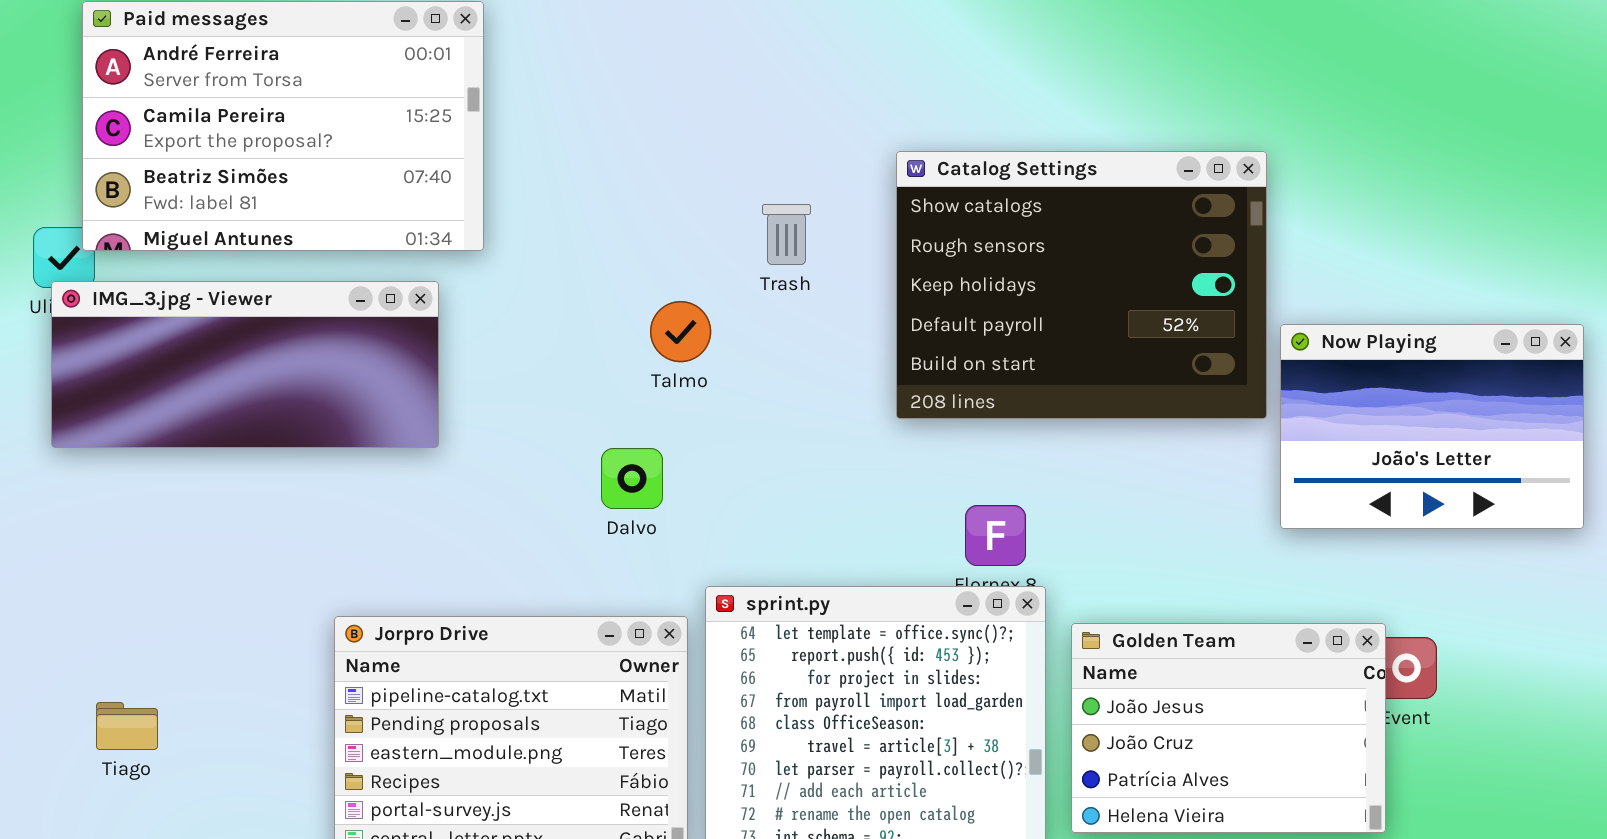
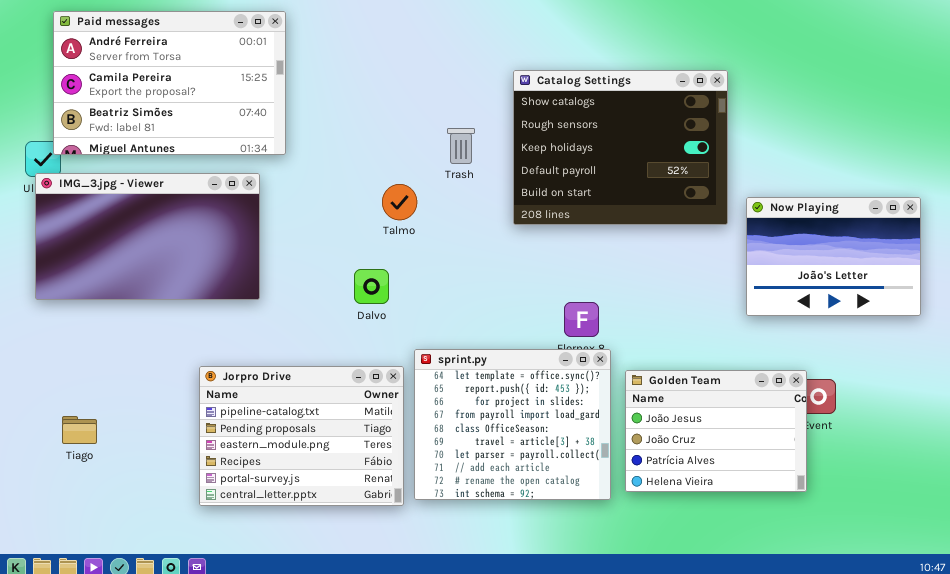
Catalog Settings: [896,151,1267,419] -> [513,70,728,225], moved
IMG_3.jpg - Viewer: [51,281,439,448] -> [35,173,260,300], resized

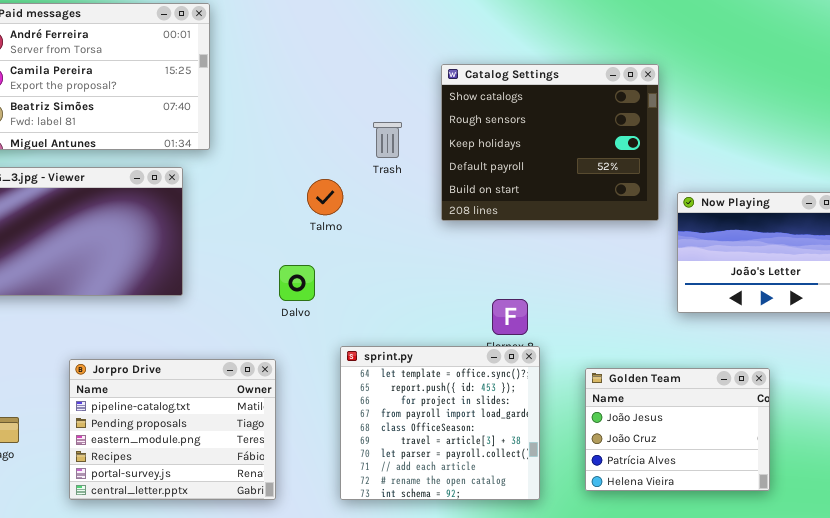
Jorpro Drive: [199,366,404,506] -> [69,359,276,500], moved
Golden Team: [625,370,807,492] -> [585,368,770,491], moved

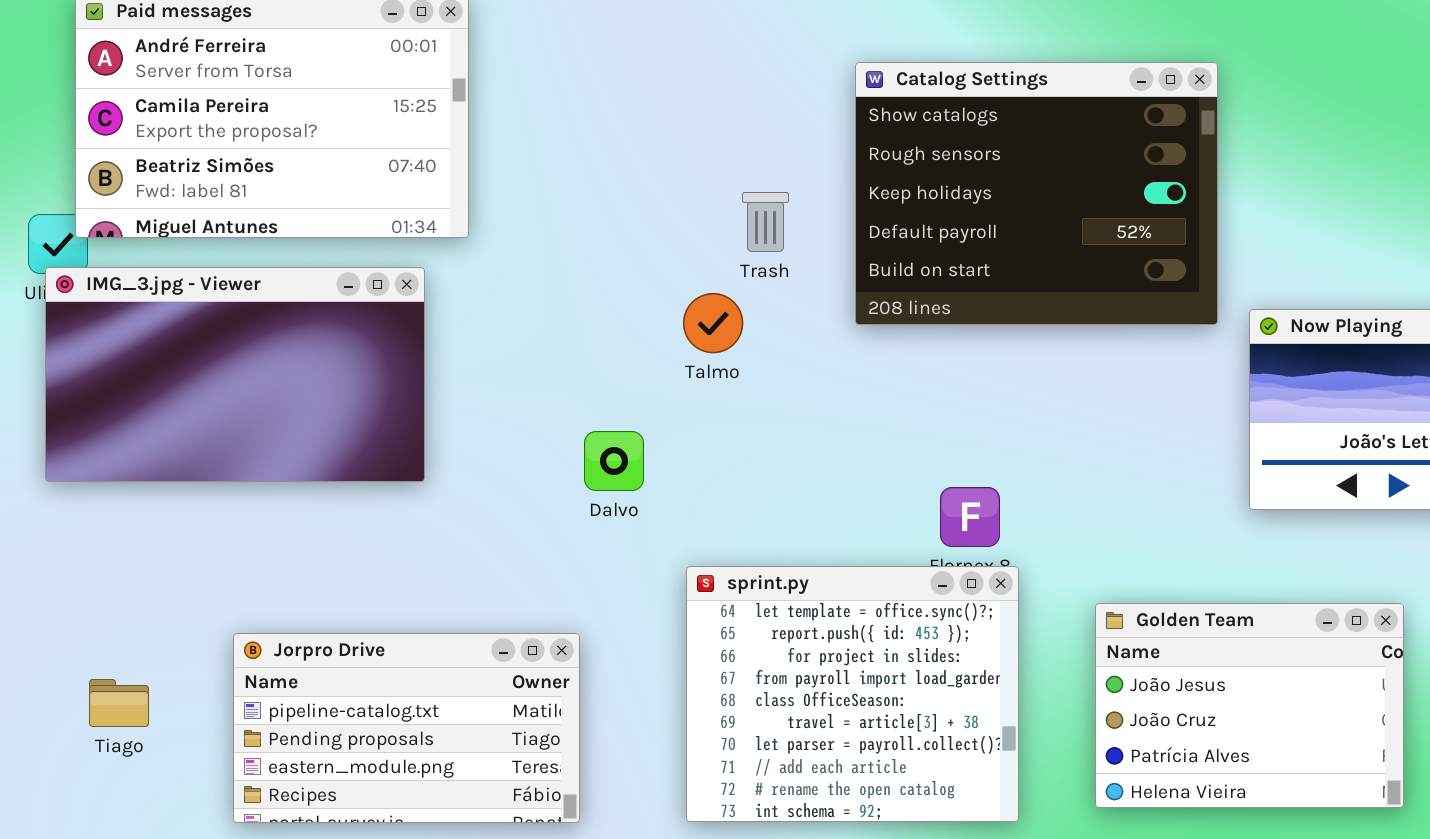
Catalog Settings: [441,64,659,221] -> [855,62,1218,325], moved
Talmo: [307,179,343,215] -> [683,293,743,353], moved
Jorpro Drive: [69,359,276,500] -> [233,633,580,823], resized

